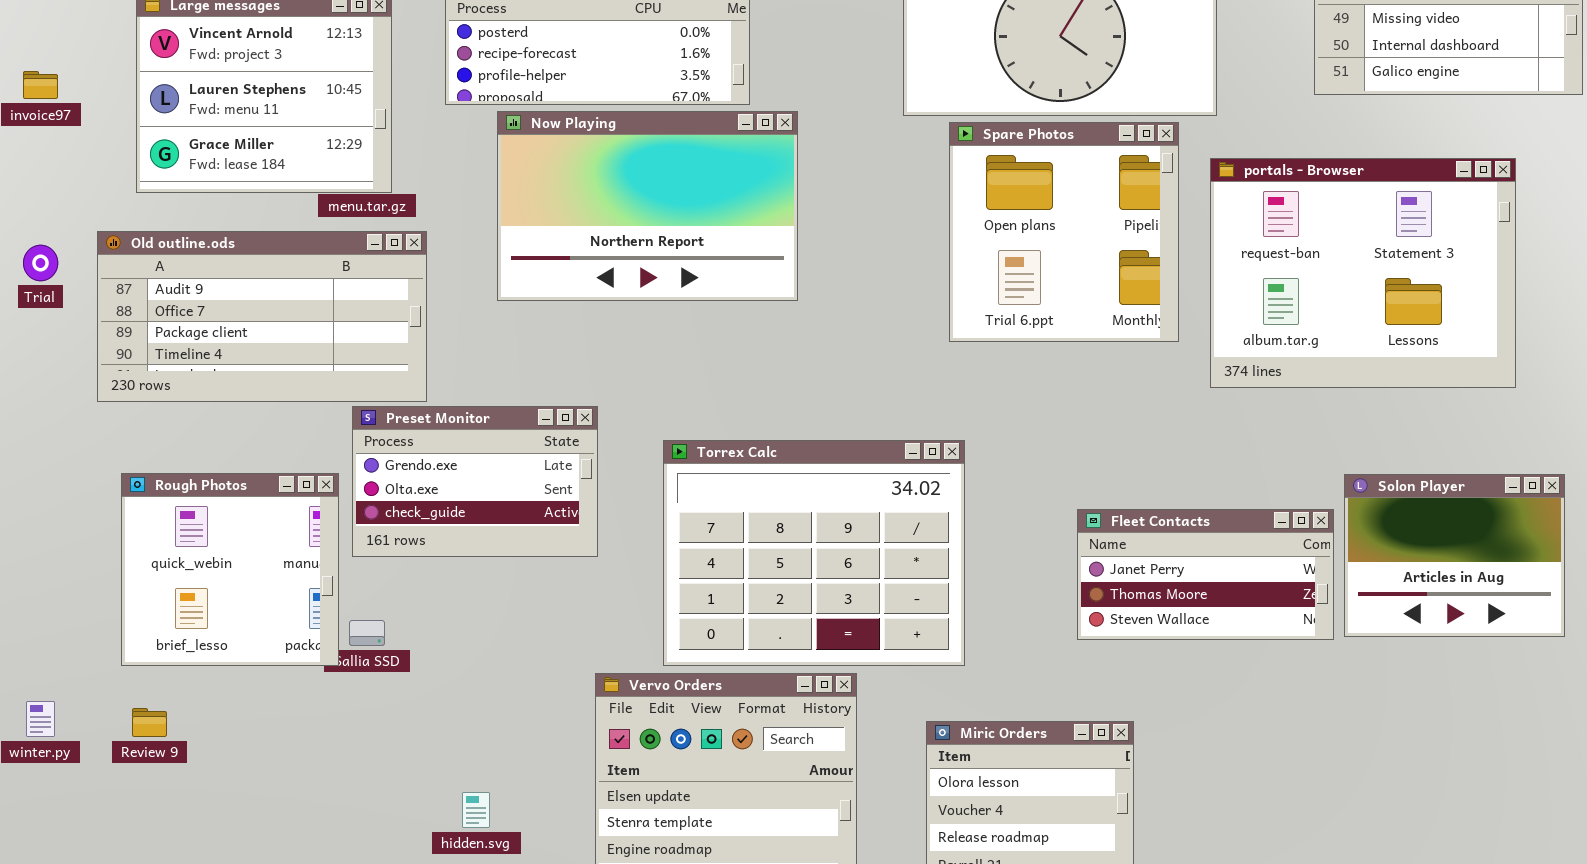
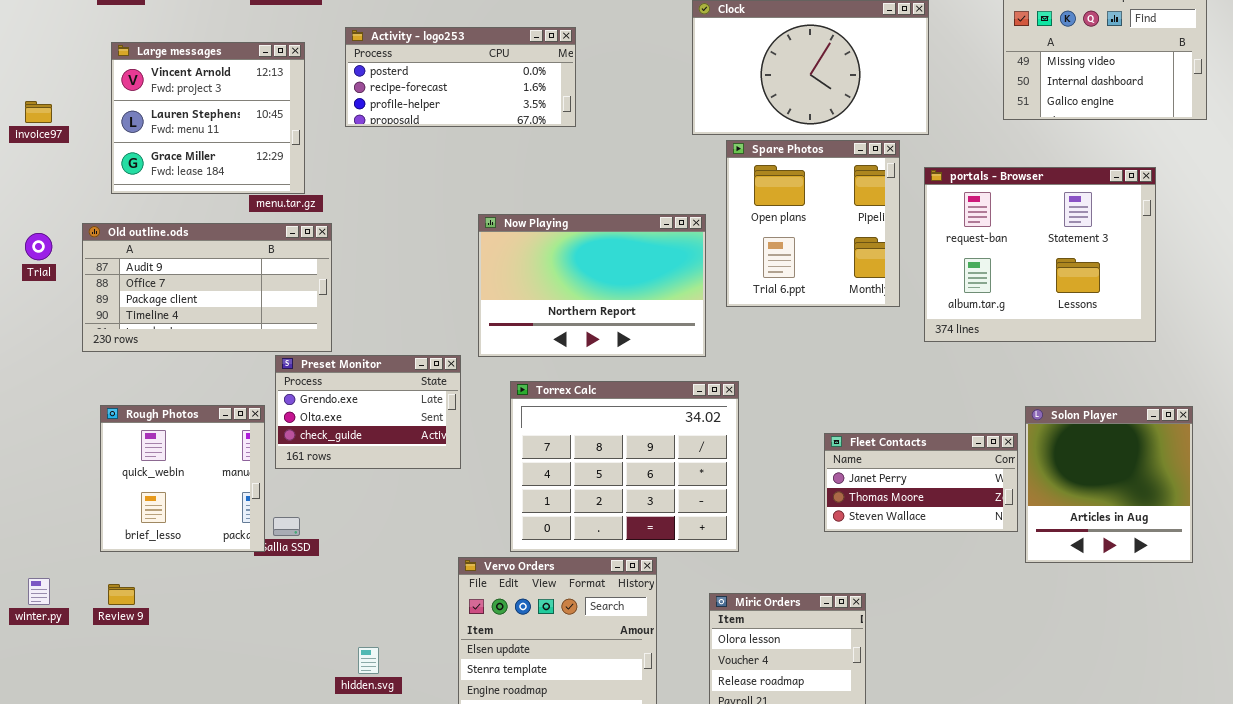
Now Playing: [497,111,798,301] -> [478,214,706,357], moved
Solon Player: [1344,474,1565,637] -> [1025,406,1193,563], resized

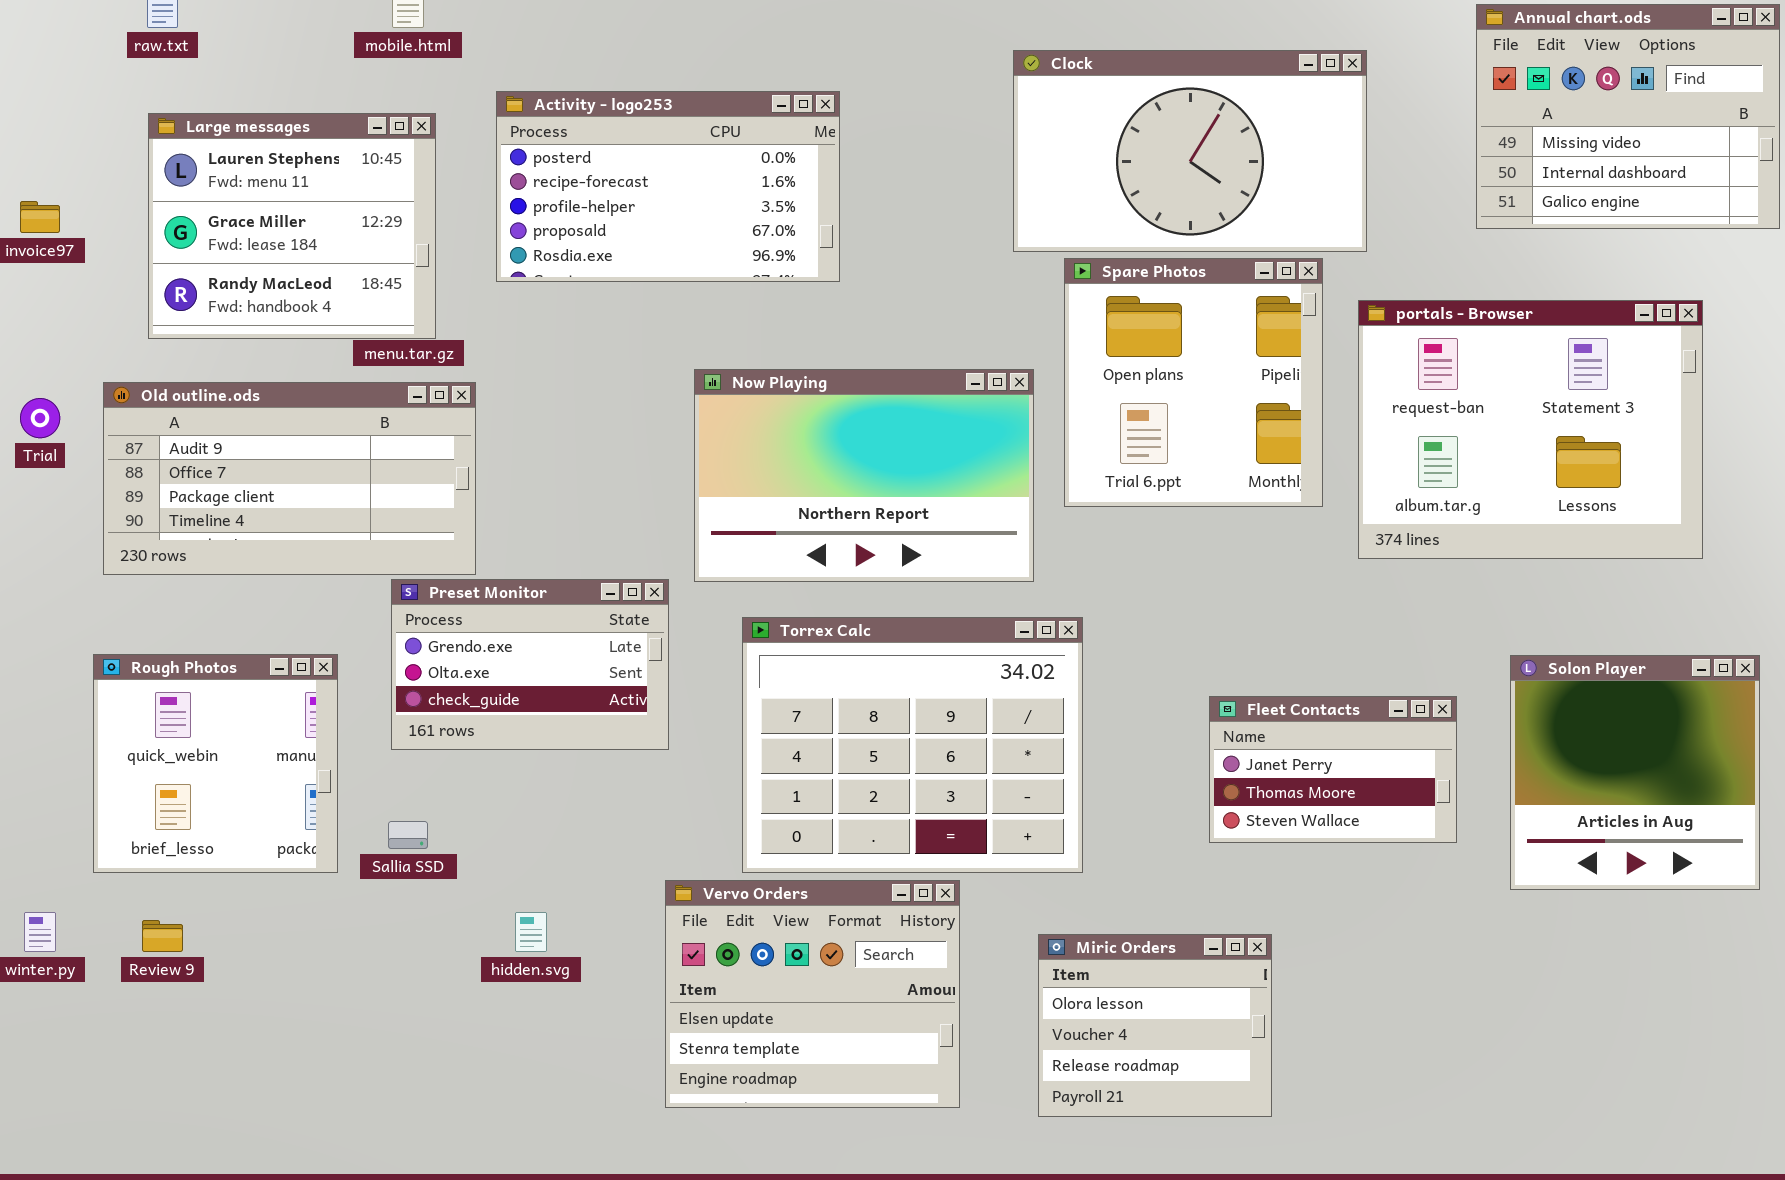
Activity - logo253: [345,27,576,127] -> [496,91,840,282], resized
Large messages: [111,42,305,194] -> [148,113,436,339], scrolled down 1 row
Rough Photos: [100,405,265,552] -> [93,654,338,873], moved
Fleet Contacts: [824,433,1018,532] -> [1209,696,1457,843], resized
hidden.svg: [358,647,379,674] -> [515,912,547,952], moved

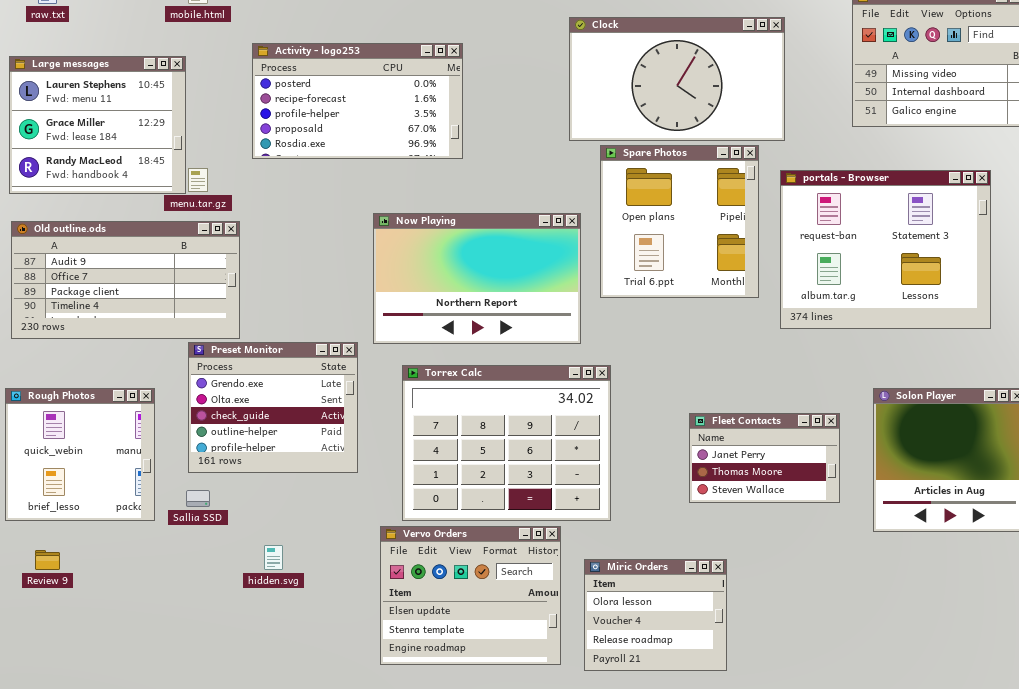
Large messages: [148,113,436,339] -> [9,56,186,194], moved
Preset Monitor: [391,579,669,750] -> [188,342,358,473], resized
Vervo Orders: [665,880,960,1108] -> [380,526,561,665], moved

